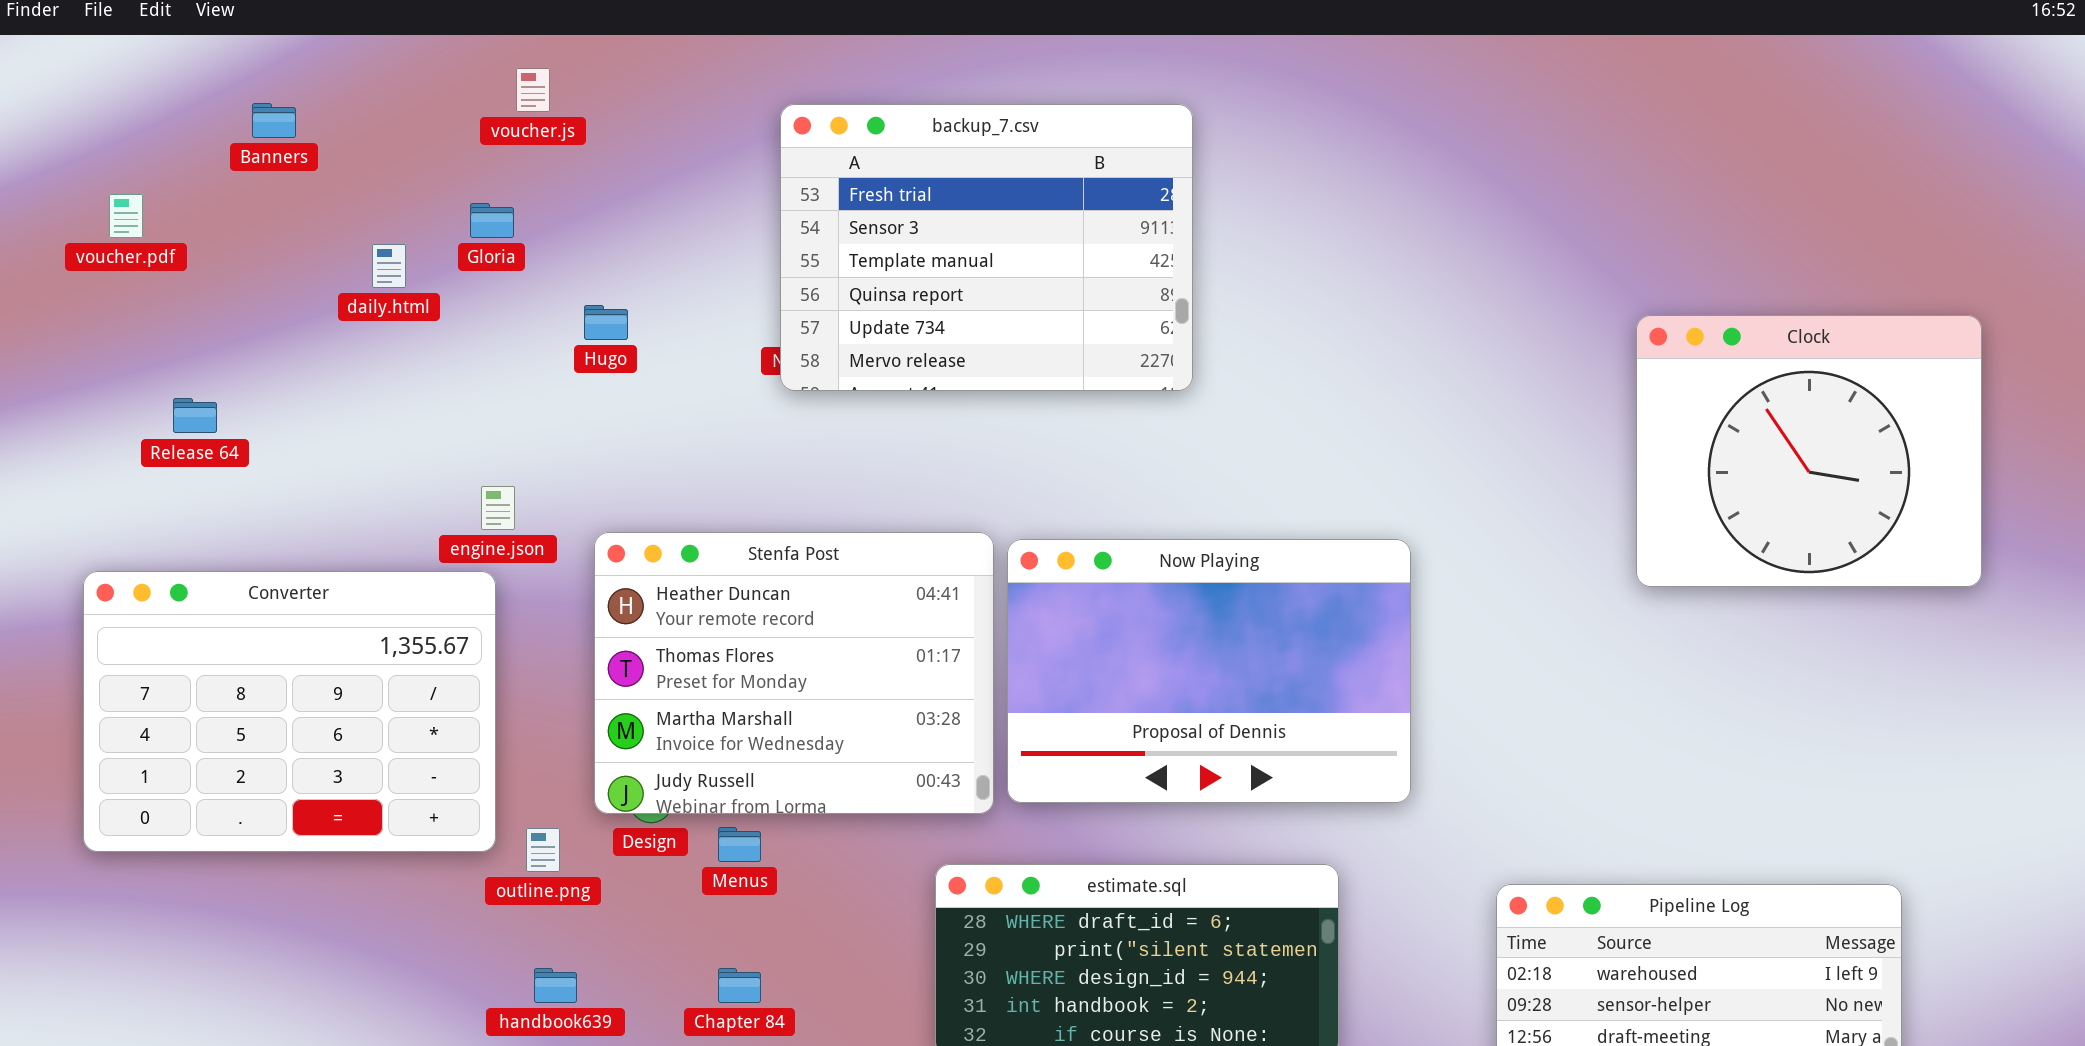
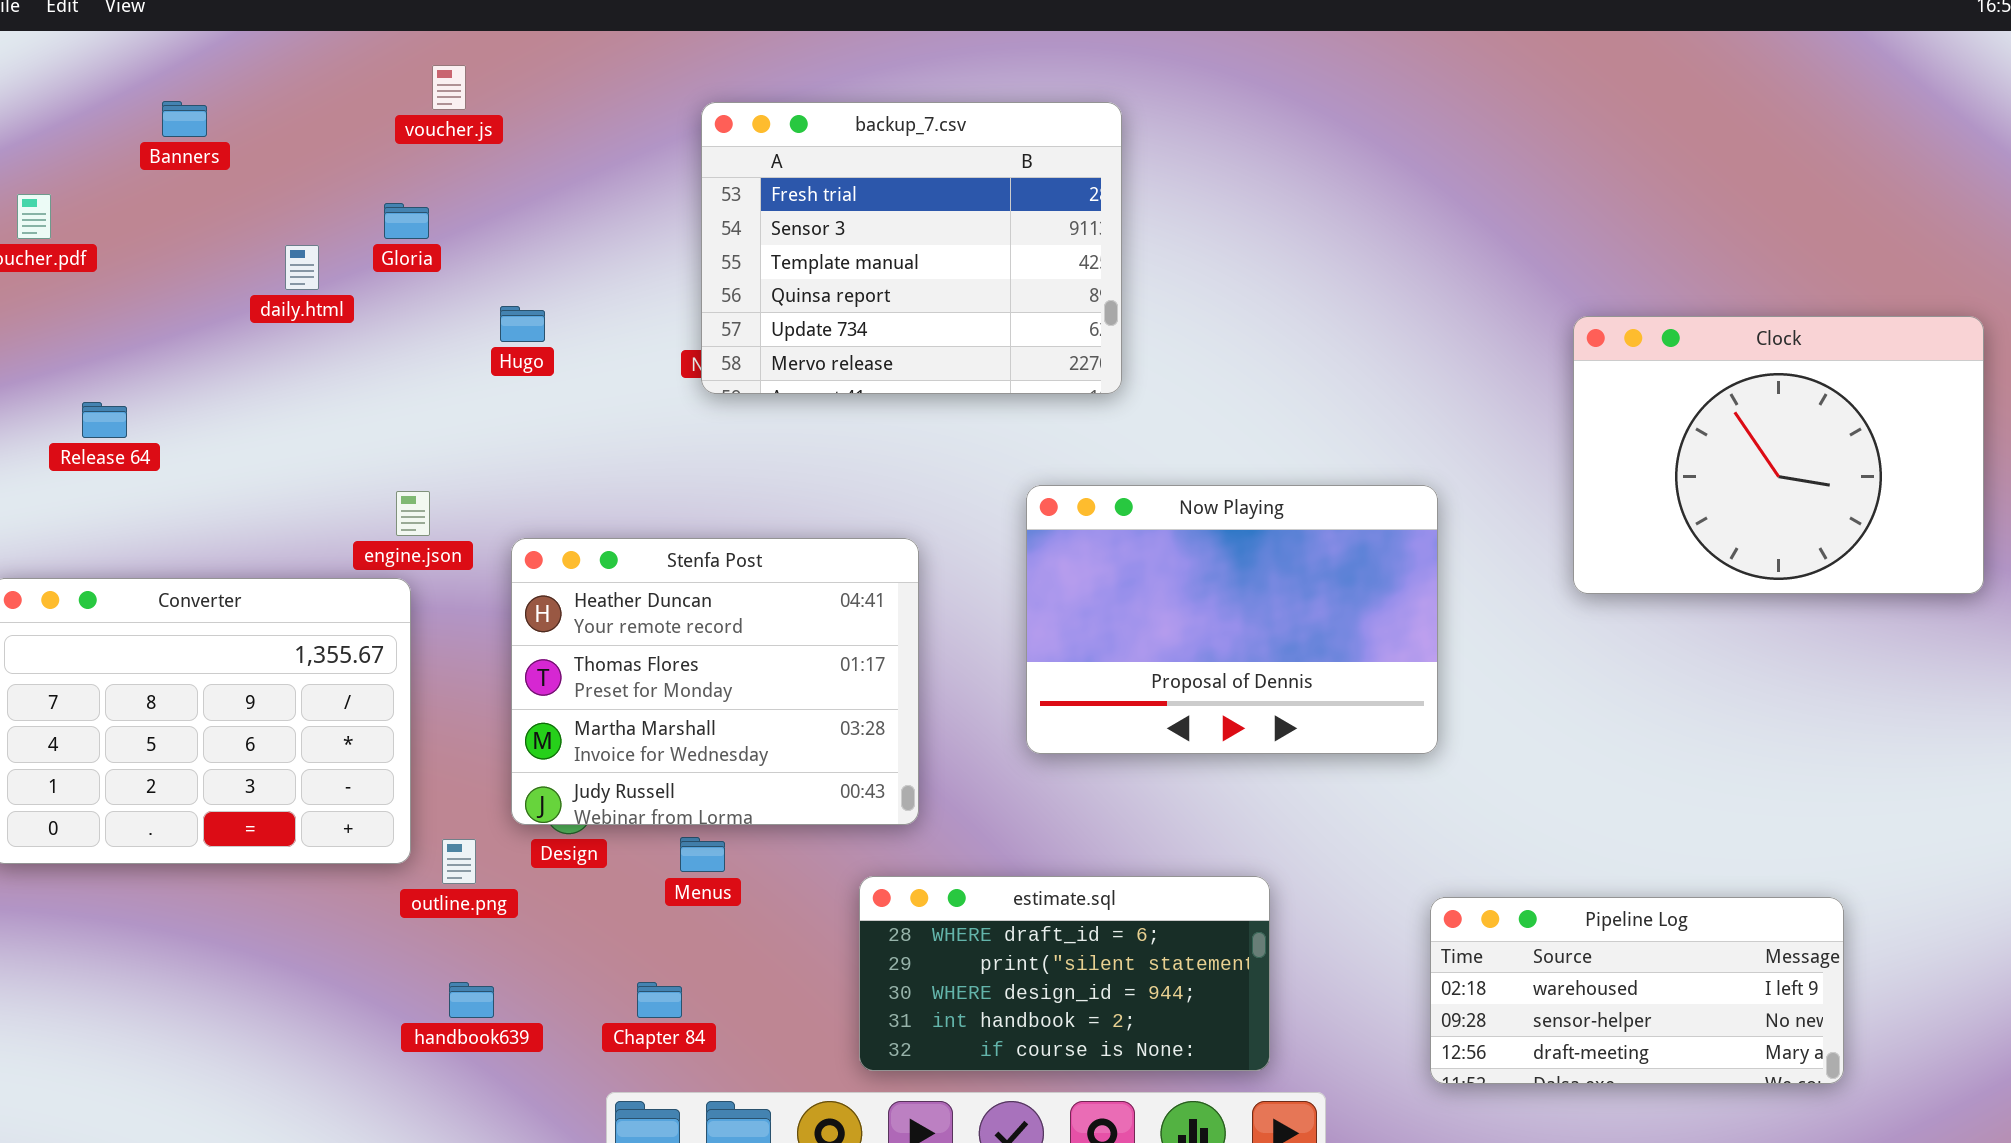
Clock: [1636,315,1982,587] -> [1573,316,1984,594], resized
Now Playing: [1007,539,1411,803] -> [1026,485,1438,754], moved
Menus: [718,827,761,862] -> [680,837,725,872], moved

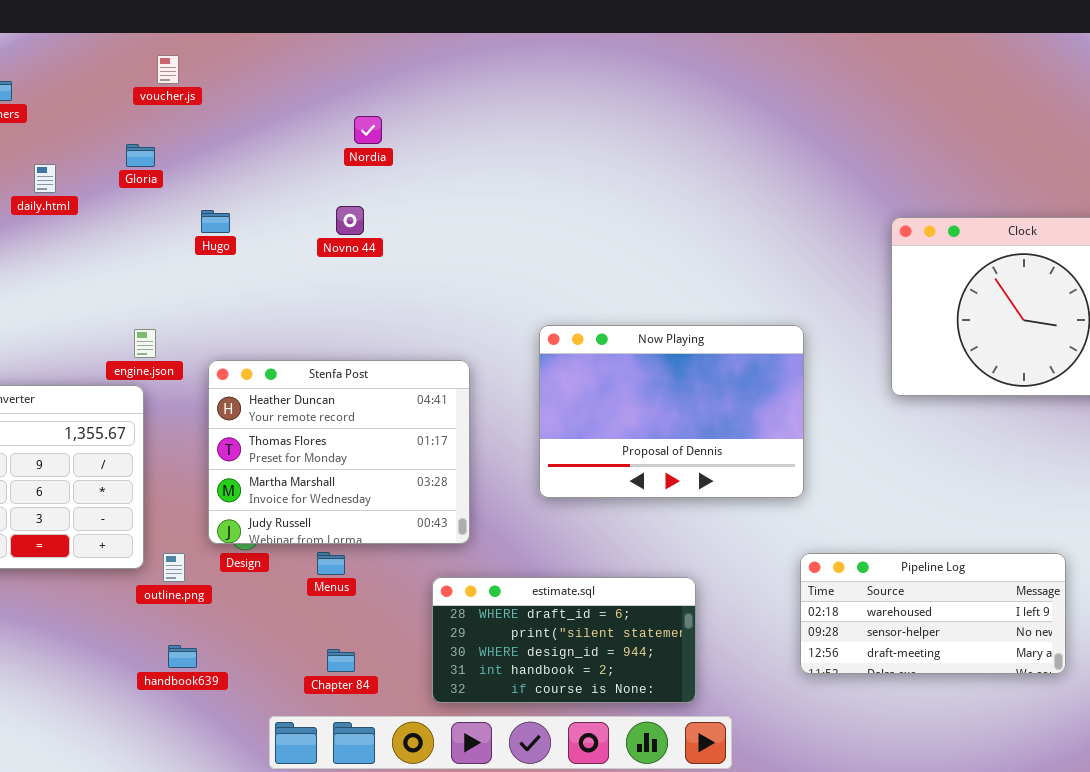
backup_7.csv: [701,102,1122,394] -> none, closed
daily.html: [285,245,319,290] -> [34,164,56,193], moved
Pipeline Log: [1430,897,1844,1084] -> [800,553,1066,674], moved
Chapter 84: [637,982,682,1018] -> [327,649,355,672], moved

